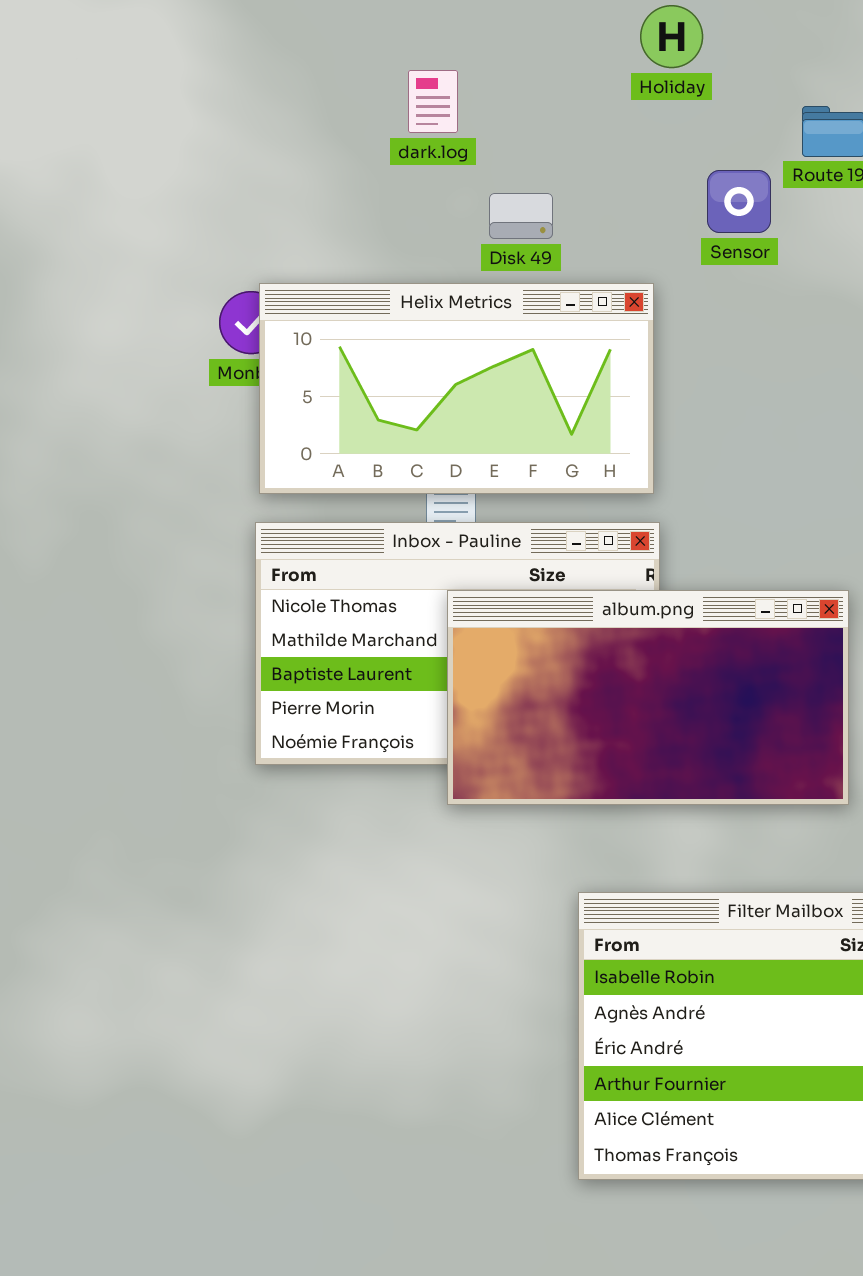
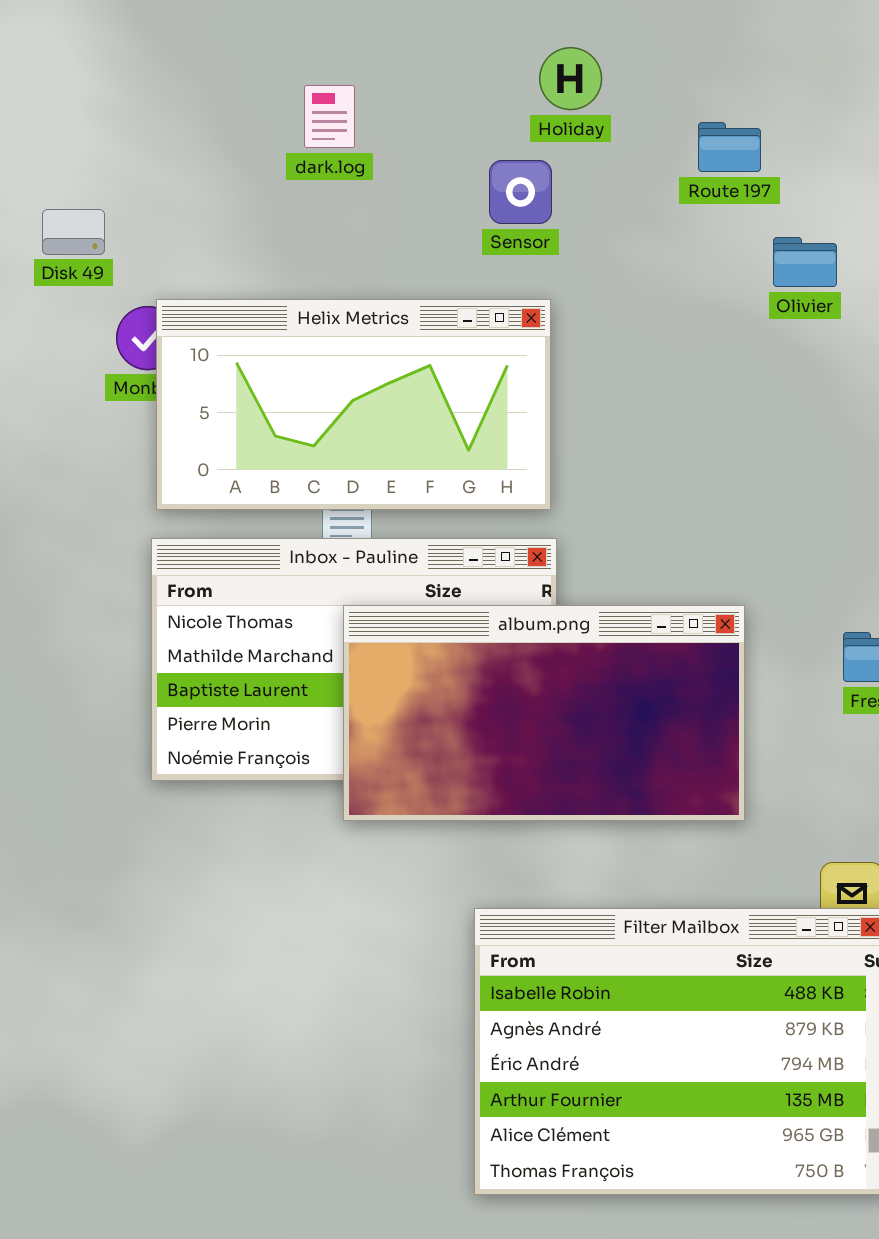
Holiday: [640,5,703,68] -> [539,47,602,110], moved
Sensor: [707,170,771,233] -> [489,160,552,224], moved
Disk 49: [489,193,553,239] -> [42,209,105,255], moved

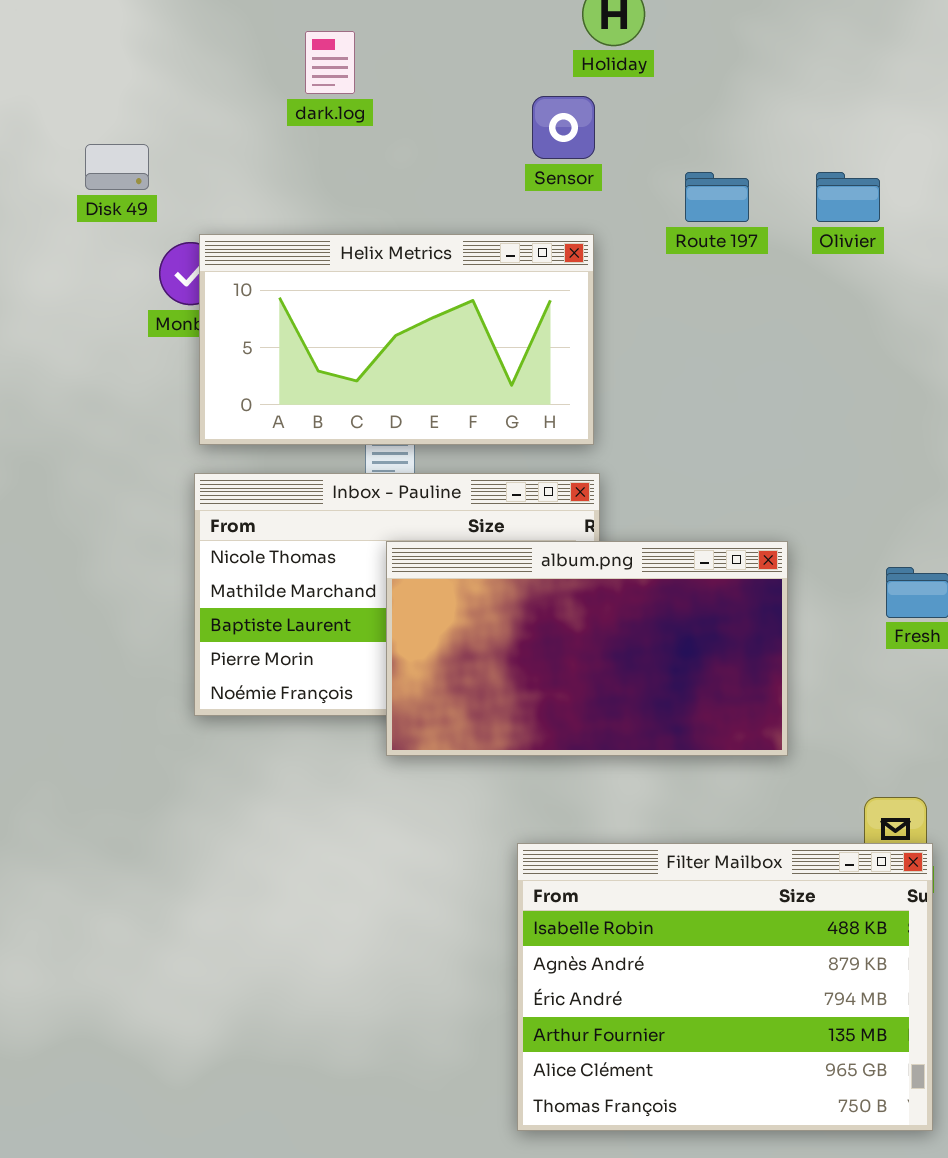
dark.log: [304,85,355,148] -> [305,31,355,94], moved
Route 197: [698,122,761,172] -> [685,172,749,222], moved

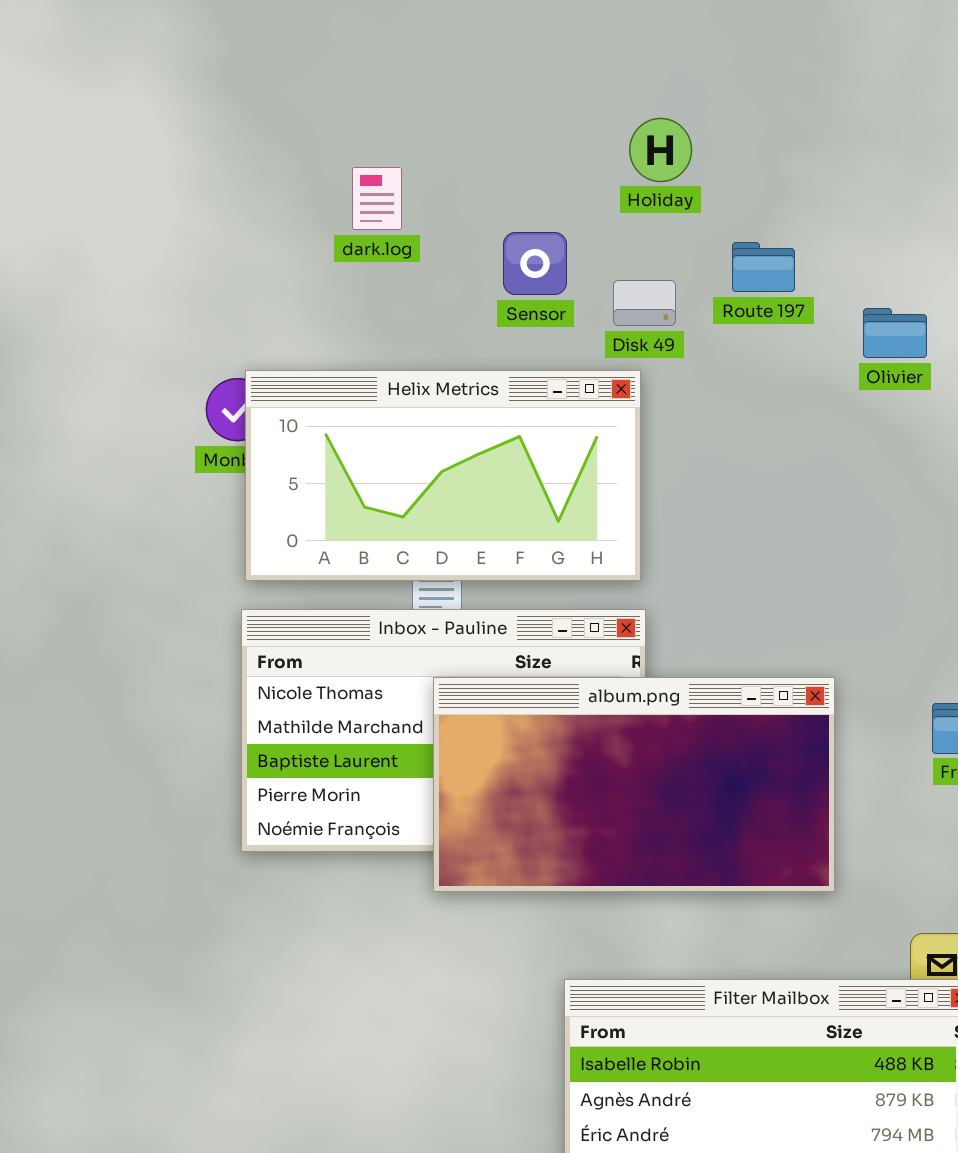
Sensor: [532,96,595,159] -> [503,232,567,295], moved
Disk 49: [85,144,149,190] -> [613,280,676,326], moved
Route 197: [685,172,749,222] -> [732,242,795,292], moved

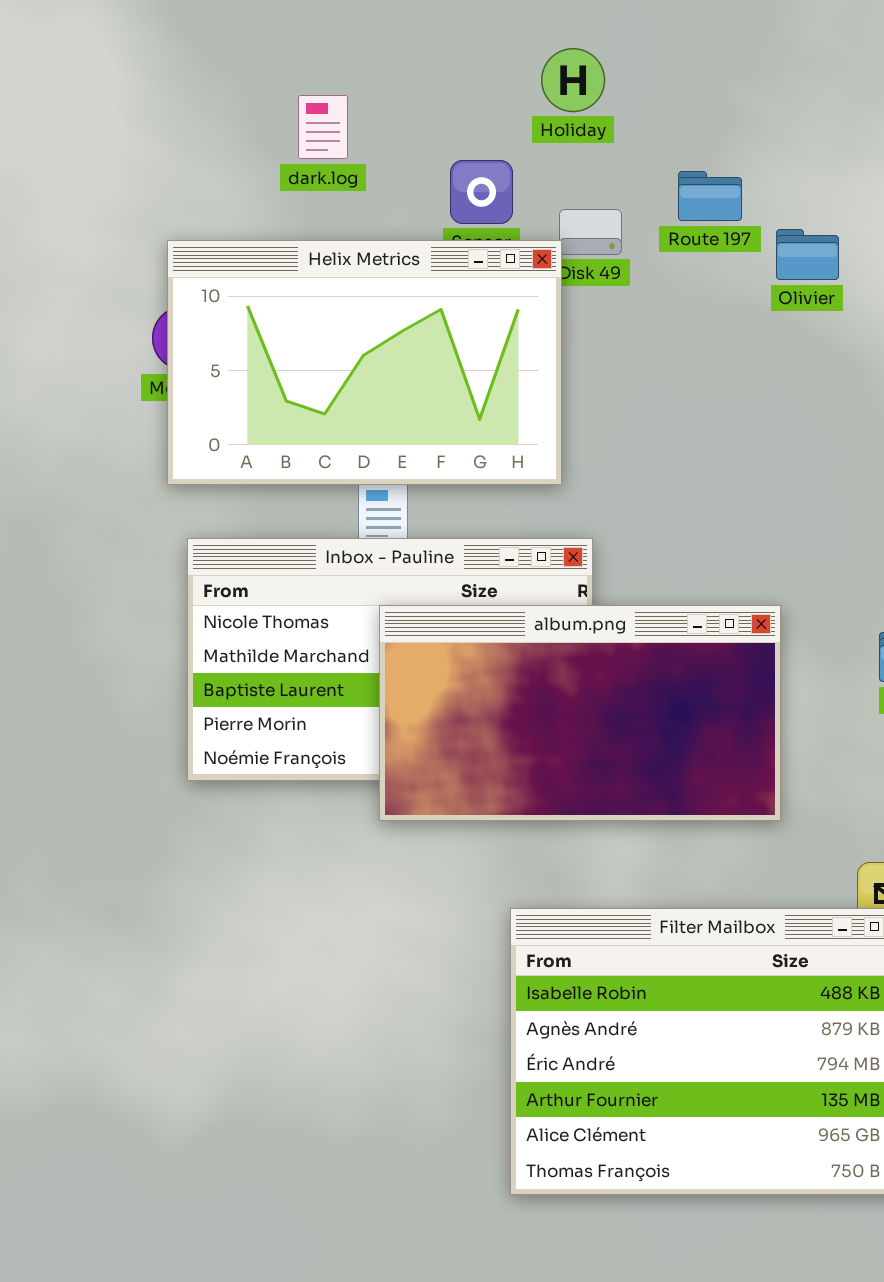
Holiday: [629,118,692,182] -> [541,48,605,112], moved
Olivier: [863,308,927,358] -> [776,229,839,280], moved
Helix Metrics: [245,370,641,581] -> [167,240,562,485], moved, resized

